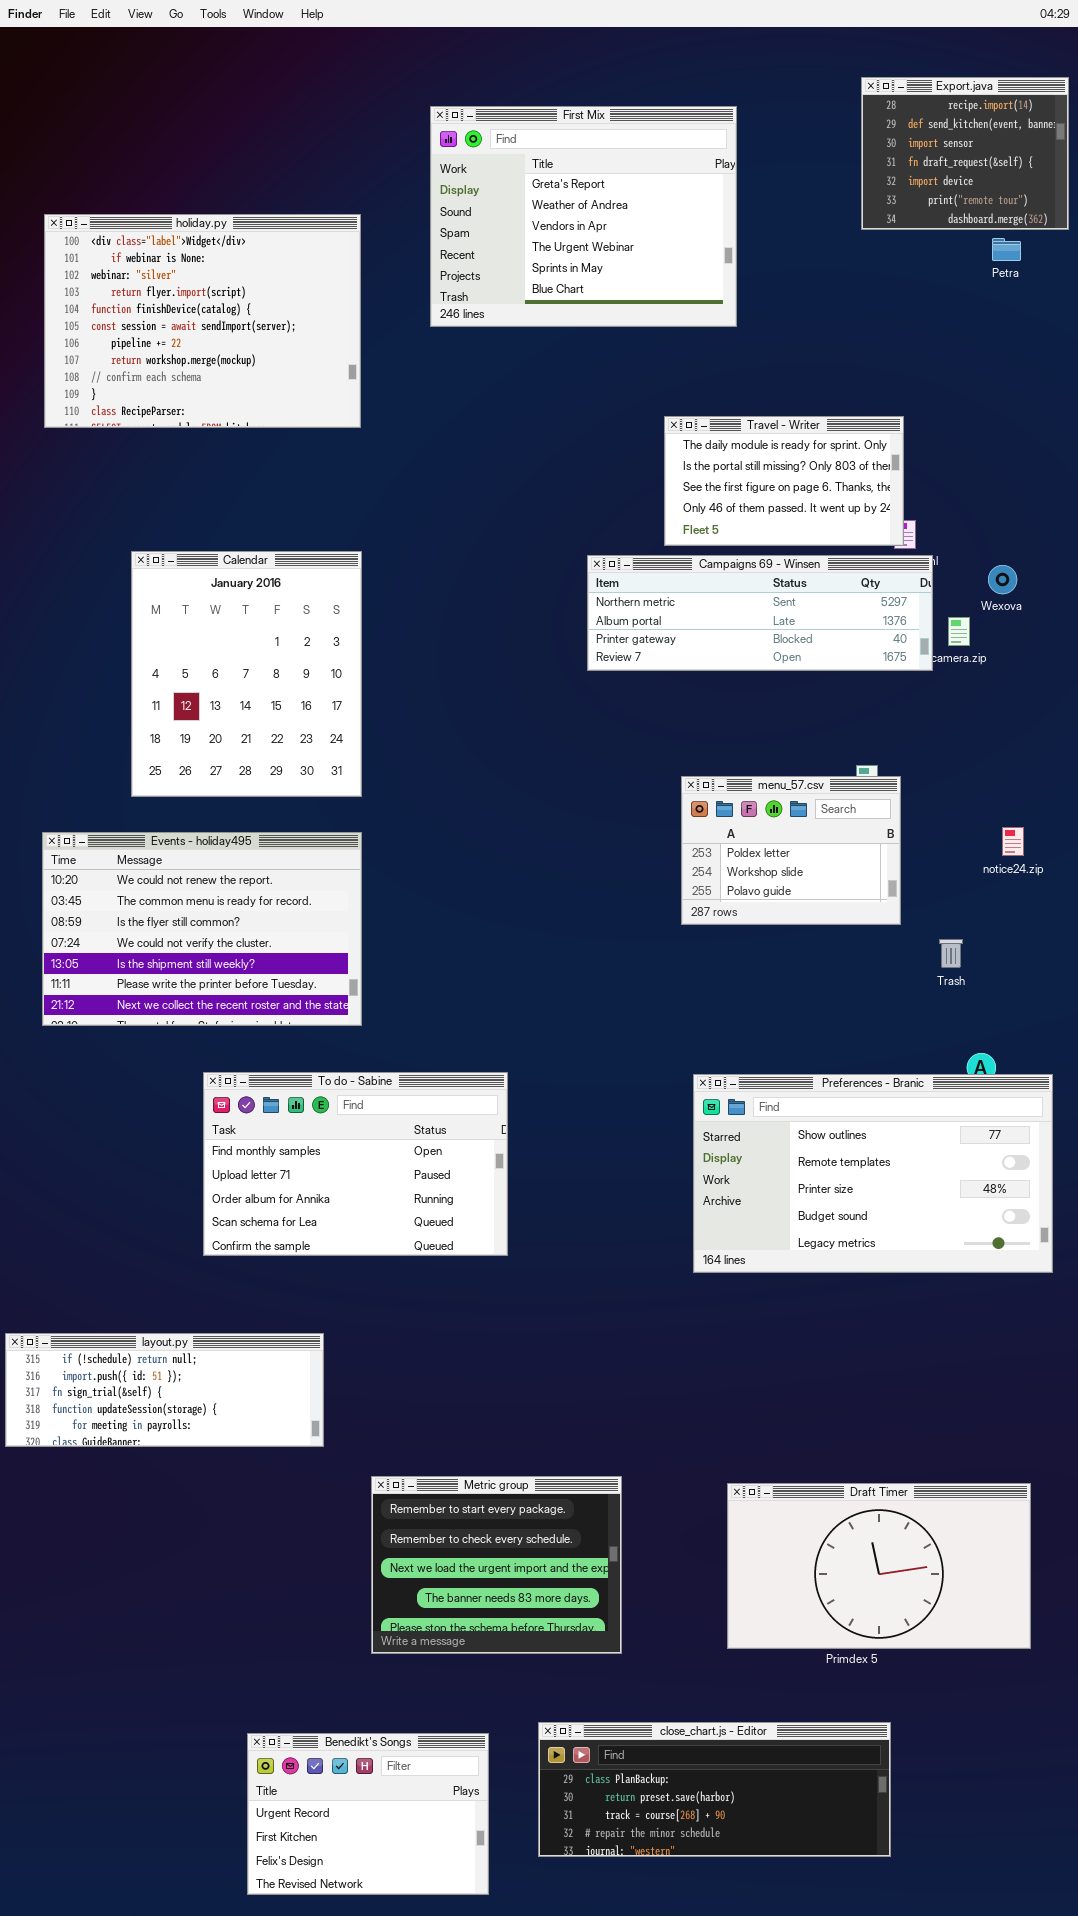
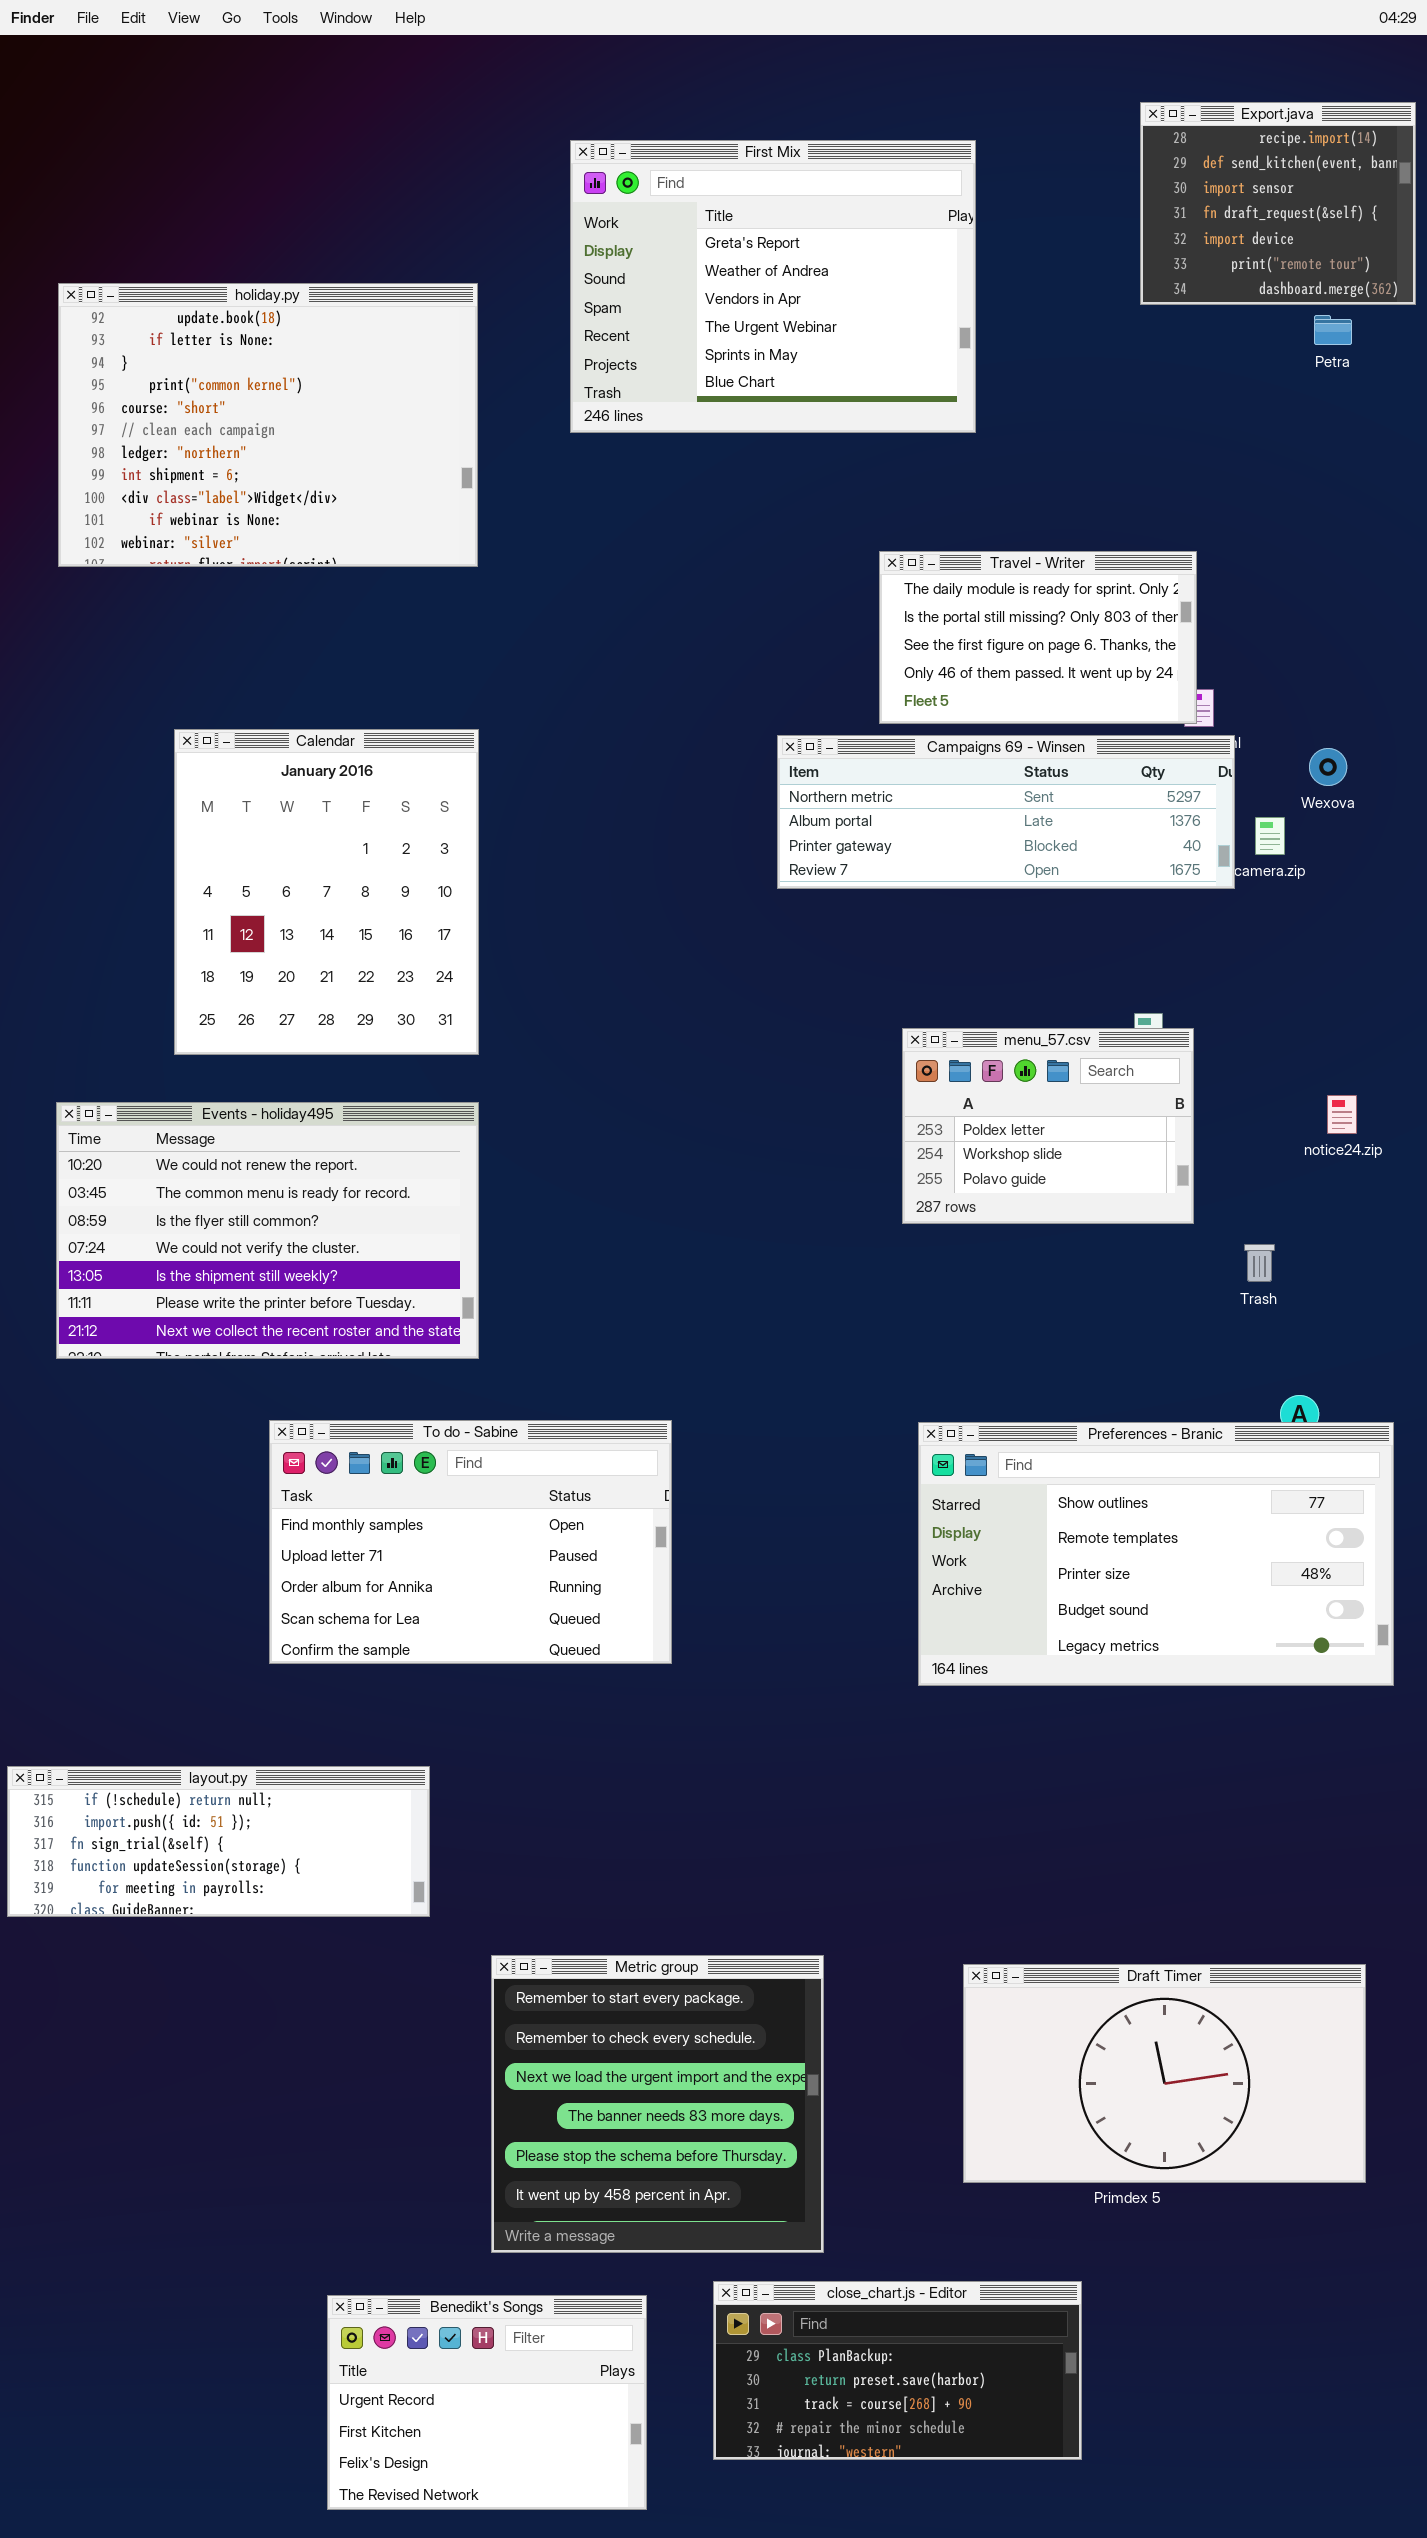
holiday.py: [44,214,361,428] -> [58,283,478,567], scrolled up 8 rows
Metric group: [371,1476,622,1654] -> [491,1955,824,2253], resized
close_chart.js - Editor: [538,1722,891,1857] -> [713,2281,1082,2460], resized

